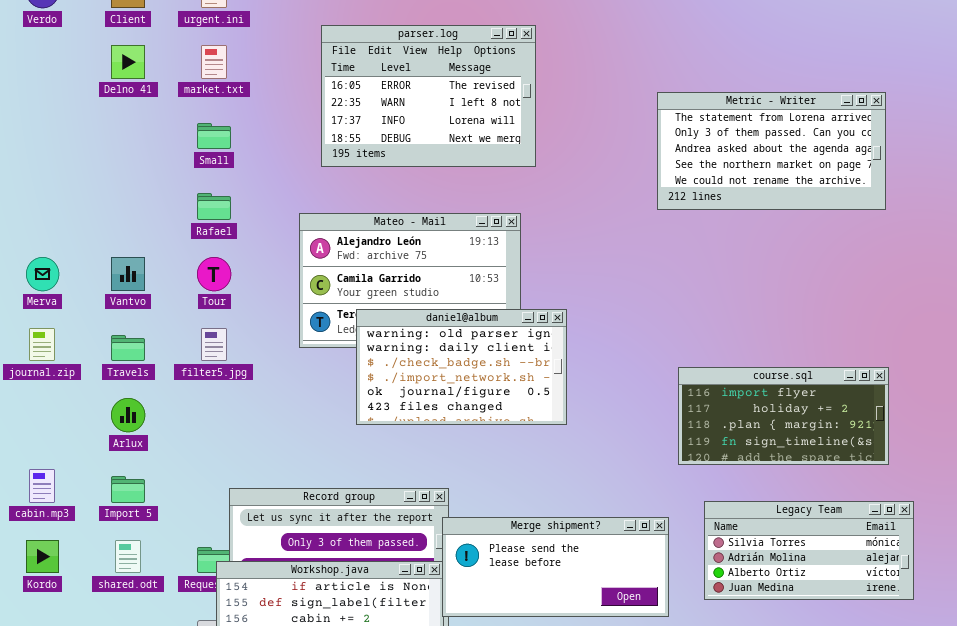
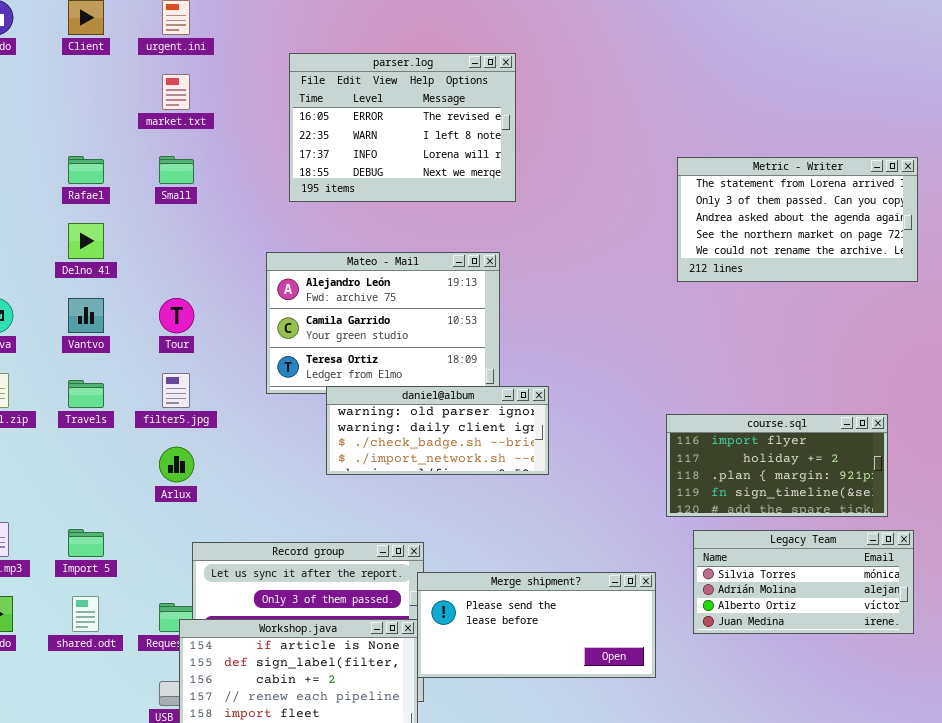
Delno 41: [111,45,145,79] -> [68,223,104,259], moved
Metric - Writer: [657,92,886,210] -> [677,157,918,282], moved
Rafael: [197,193,231,220] -> [68,156,104,184], moved
daniel@album: [356,309,567,425] -> [326,386,549,475], resized
Arlux: [111,398,145,432] -> [159,447,194,482], moved
Legacy Team: [704,501,914,600] -> [693,530,914,634], moved

